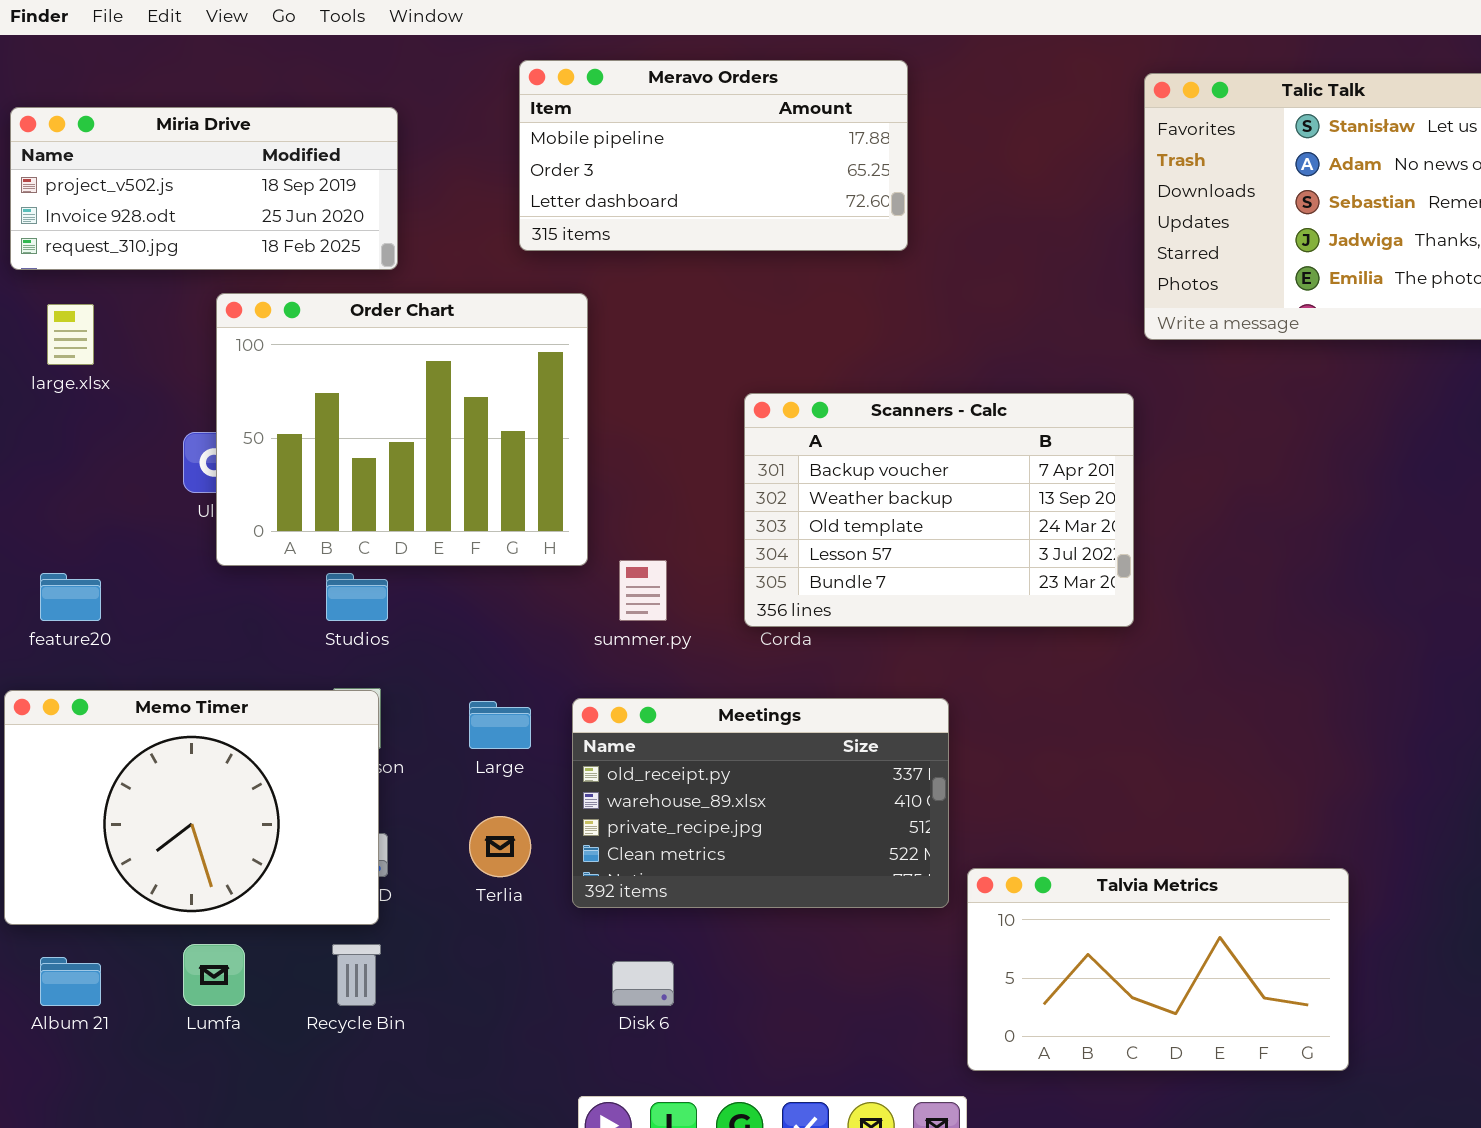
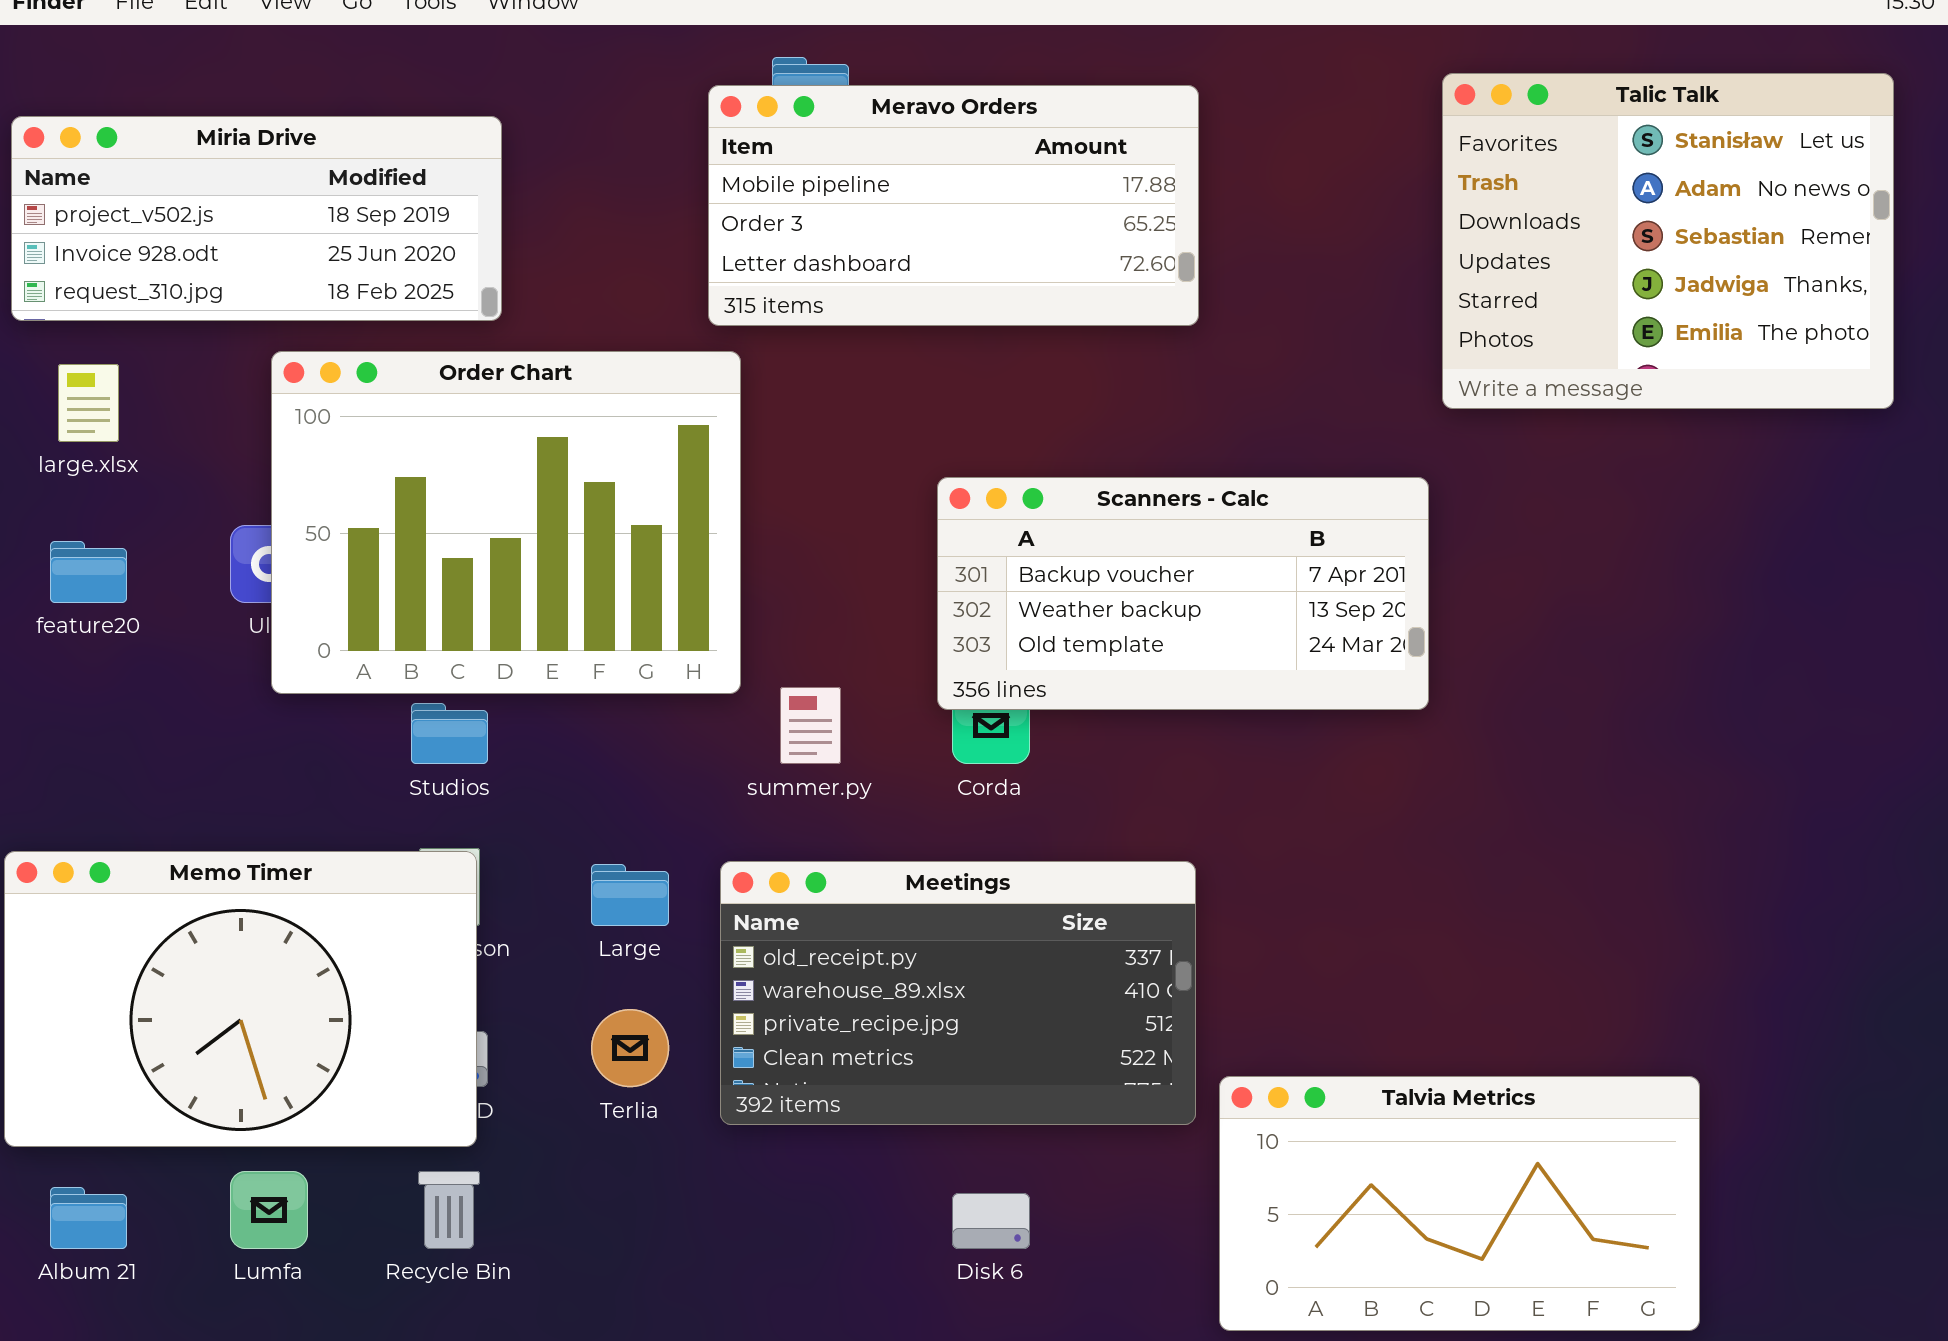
Meravo Orders: [519,60,908,251] -> [708,85,1199,326], moved
Scanners - Calc: [744,393,1134,627] -> [937,477,1429,710], resized
feature20: [40,573,101,621] -> [50,541,127,603], moved
Disk 6: [612,961,674,1006] -> [952,1193,1030,1249], moved

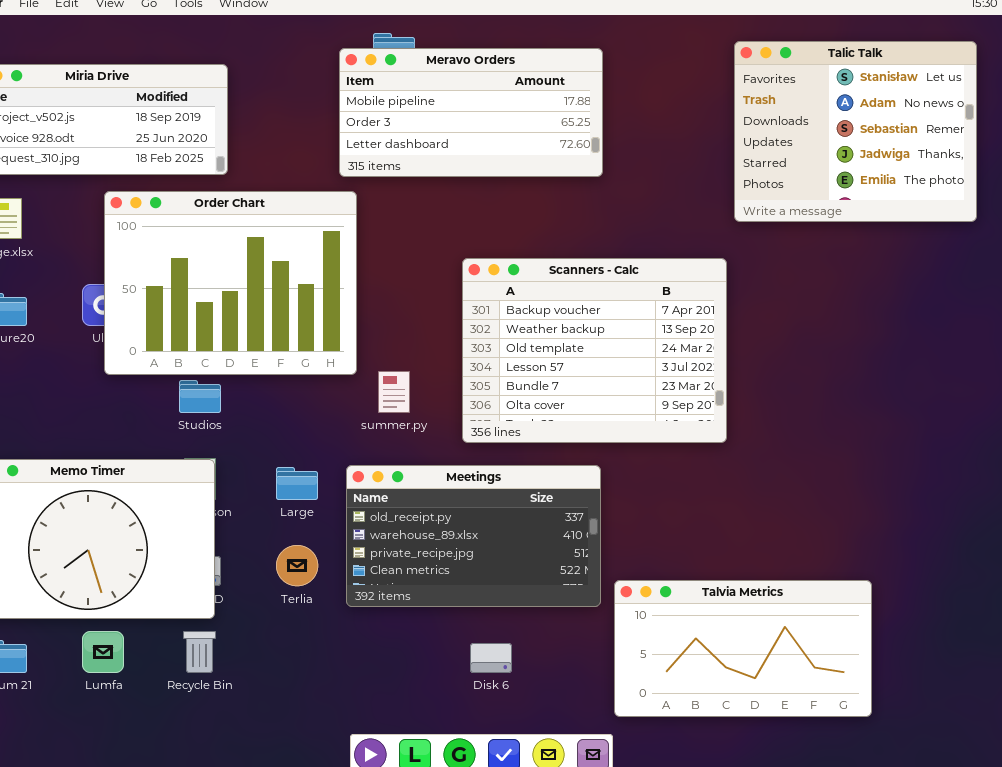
Scanners - Calc: [937,477,1429,710] -> [462,258,727,443], resized

